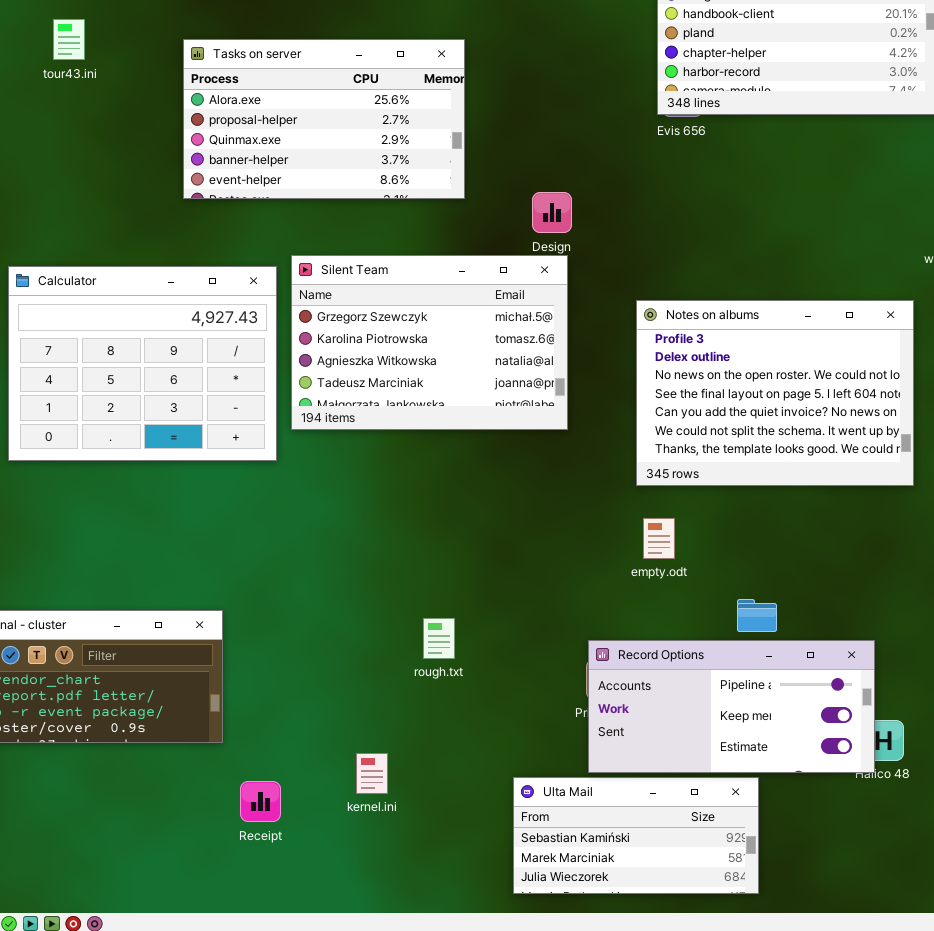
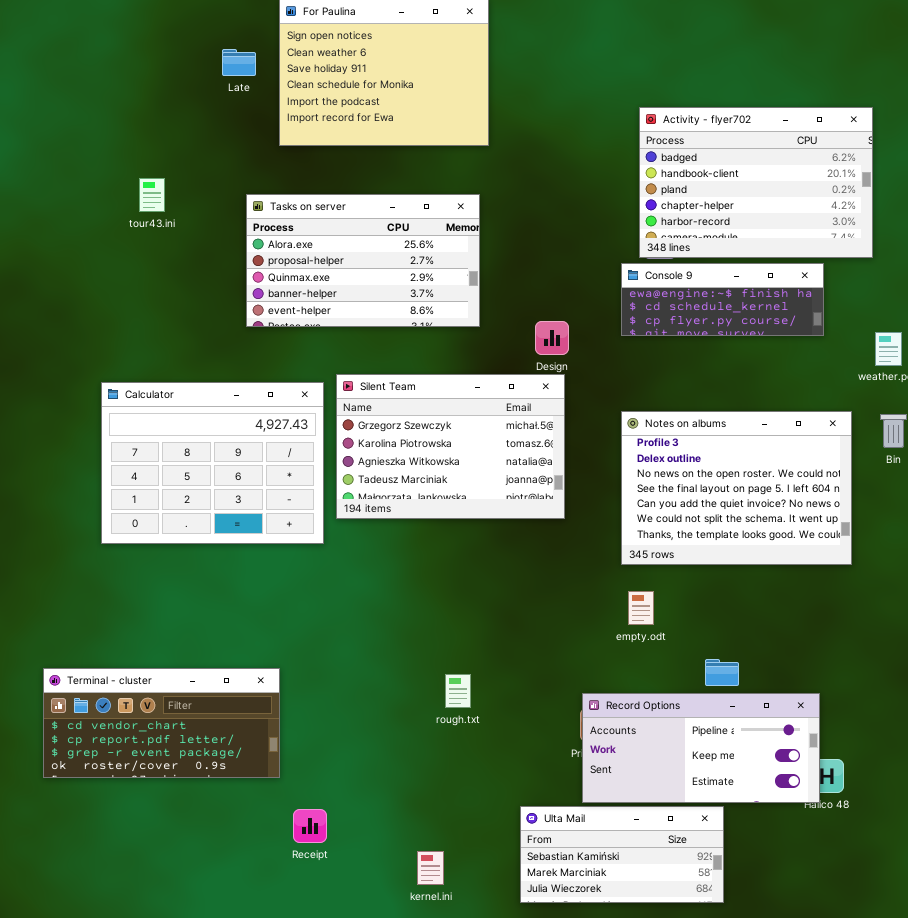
Console 9: none -> [621,263,824,336], opened
kernel.ini: [356,753,388,794] -> [417,851,444,885], moved

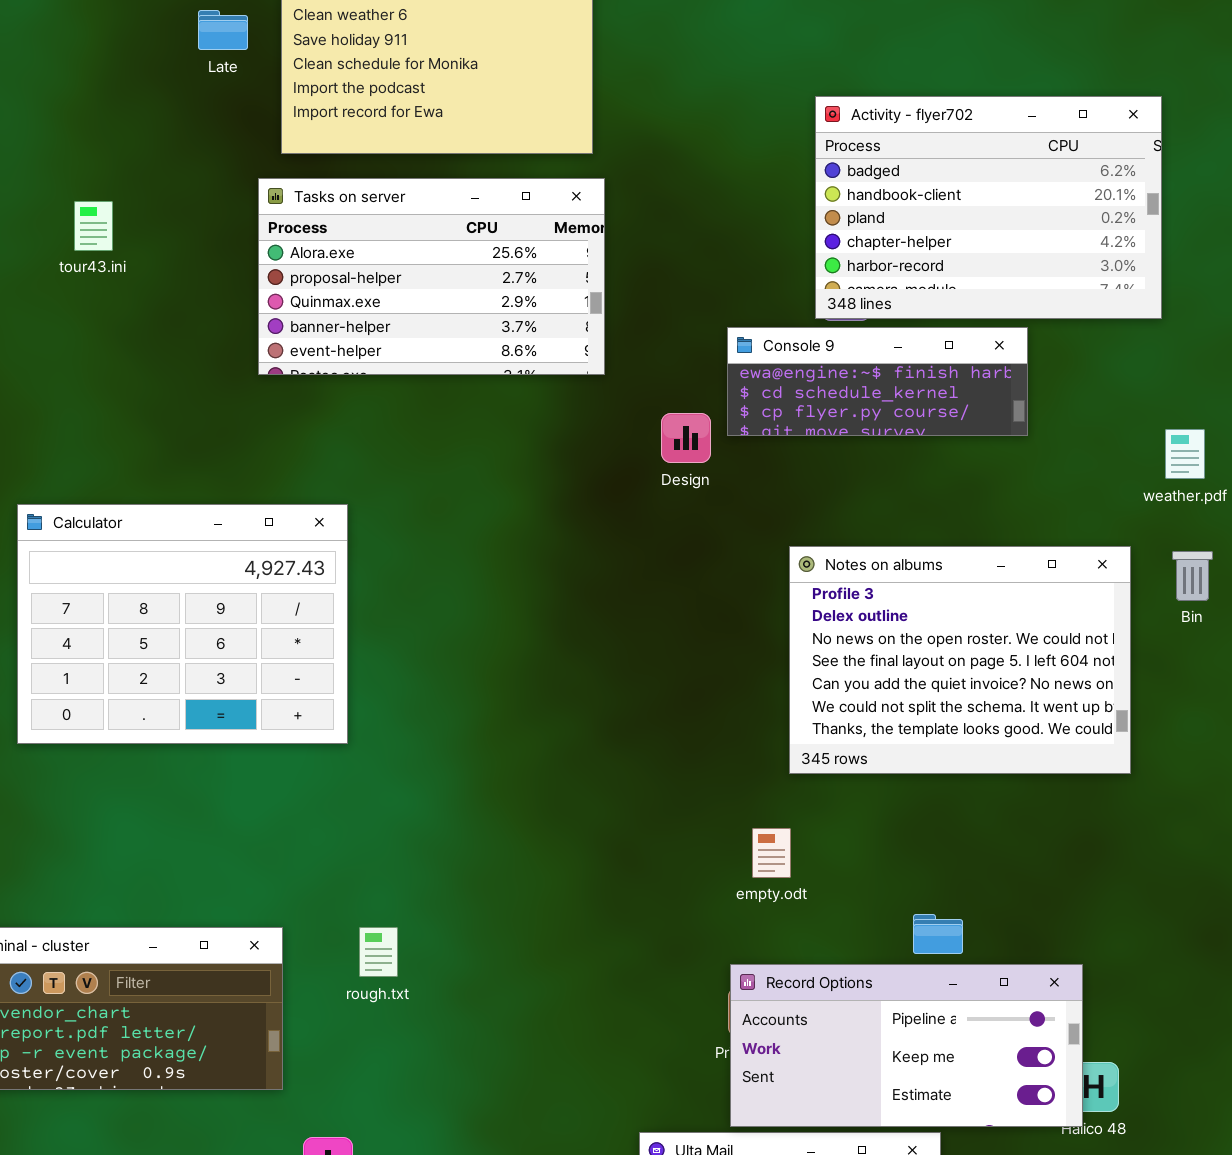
Tasks on server: [246,194,480,327] -> [258,178,605,375], moved
Console 9: [621,263,824,336] -> [727,327,1028,436], moved
Silent Team: [336,374,565,519] -> none, closed
empty.odt: [628,591,654,625] -> [752,828,791,878], moved
rough.txt: [445,674,471,708] -> [359,927,398,977], moved

